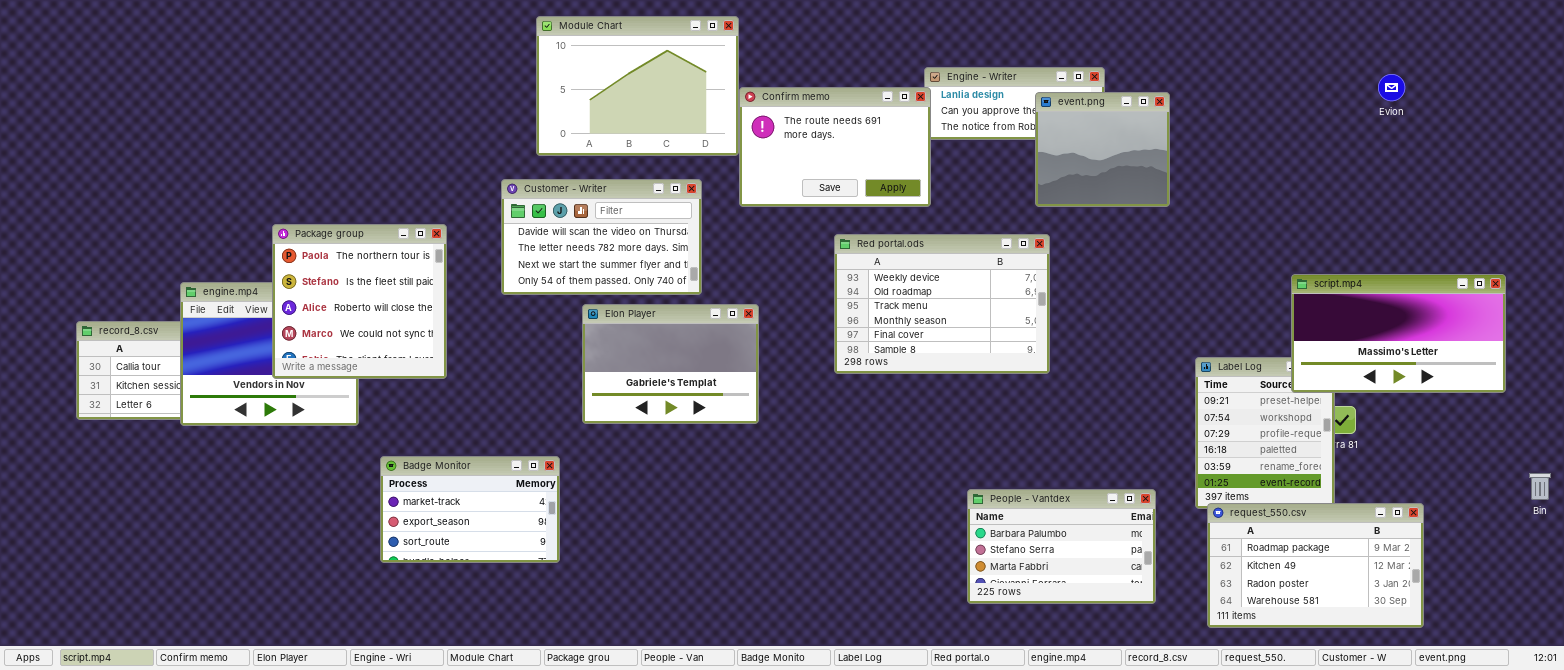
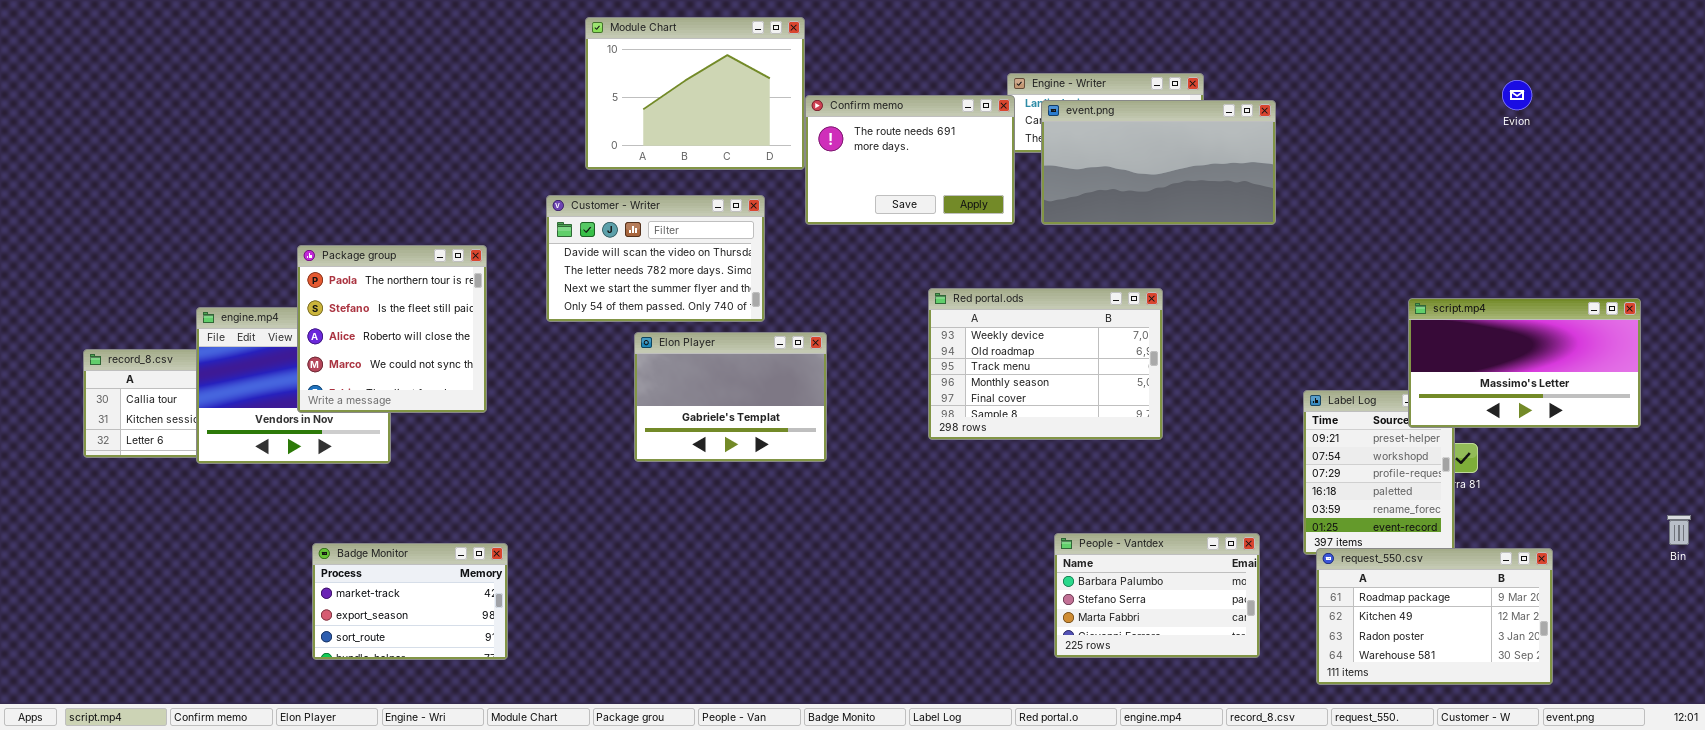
event.png: [1035,92,1170,207] -> [1041,100,1276,225], resized
Red portal.ods: [834,234,1050,374] -> [928,288,1163,440], moved
Badge Monitor: [380,456,560,563] -> [312,543,508,660], moved

